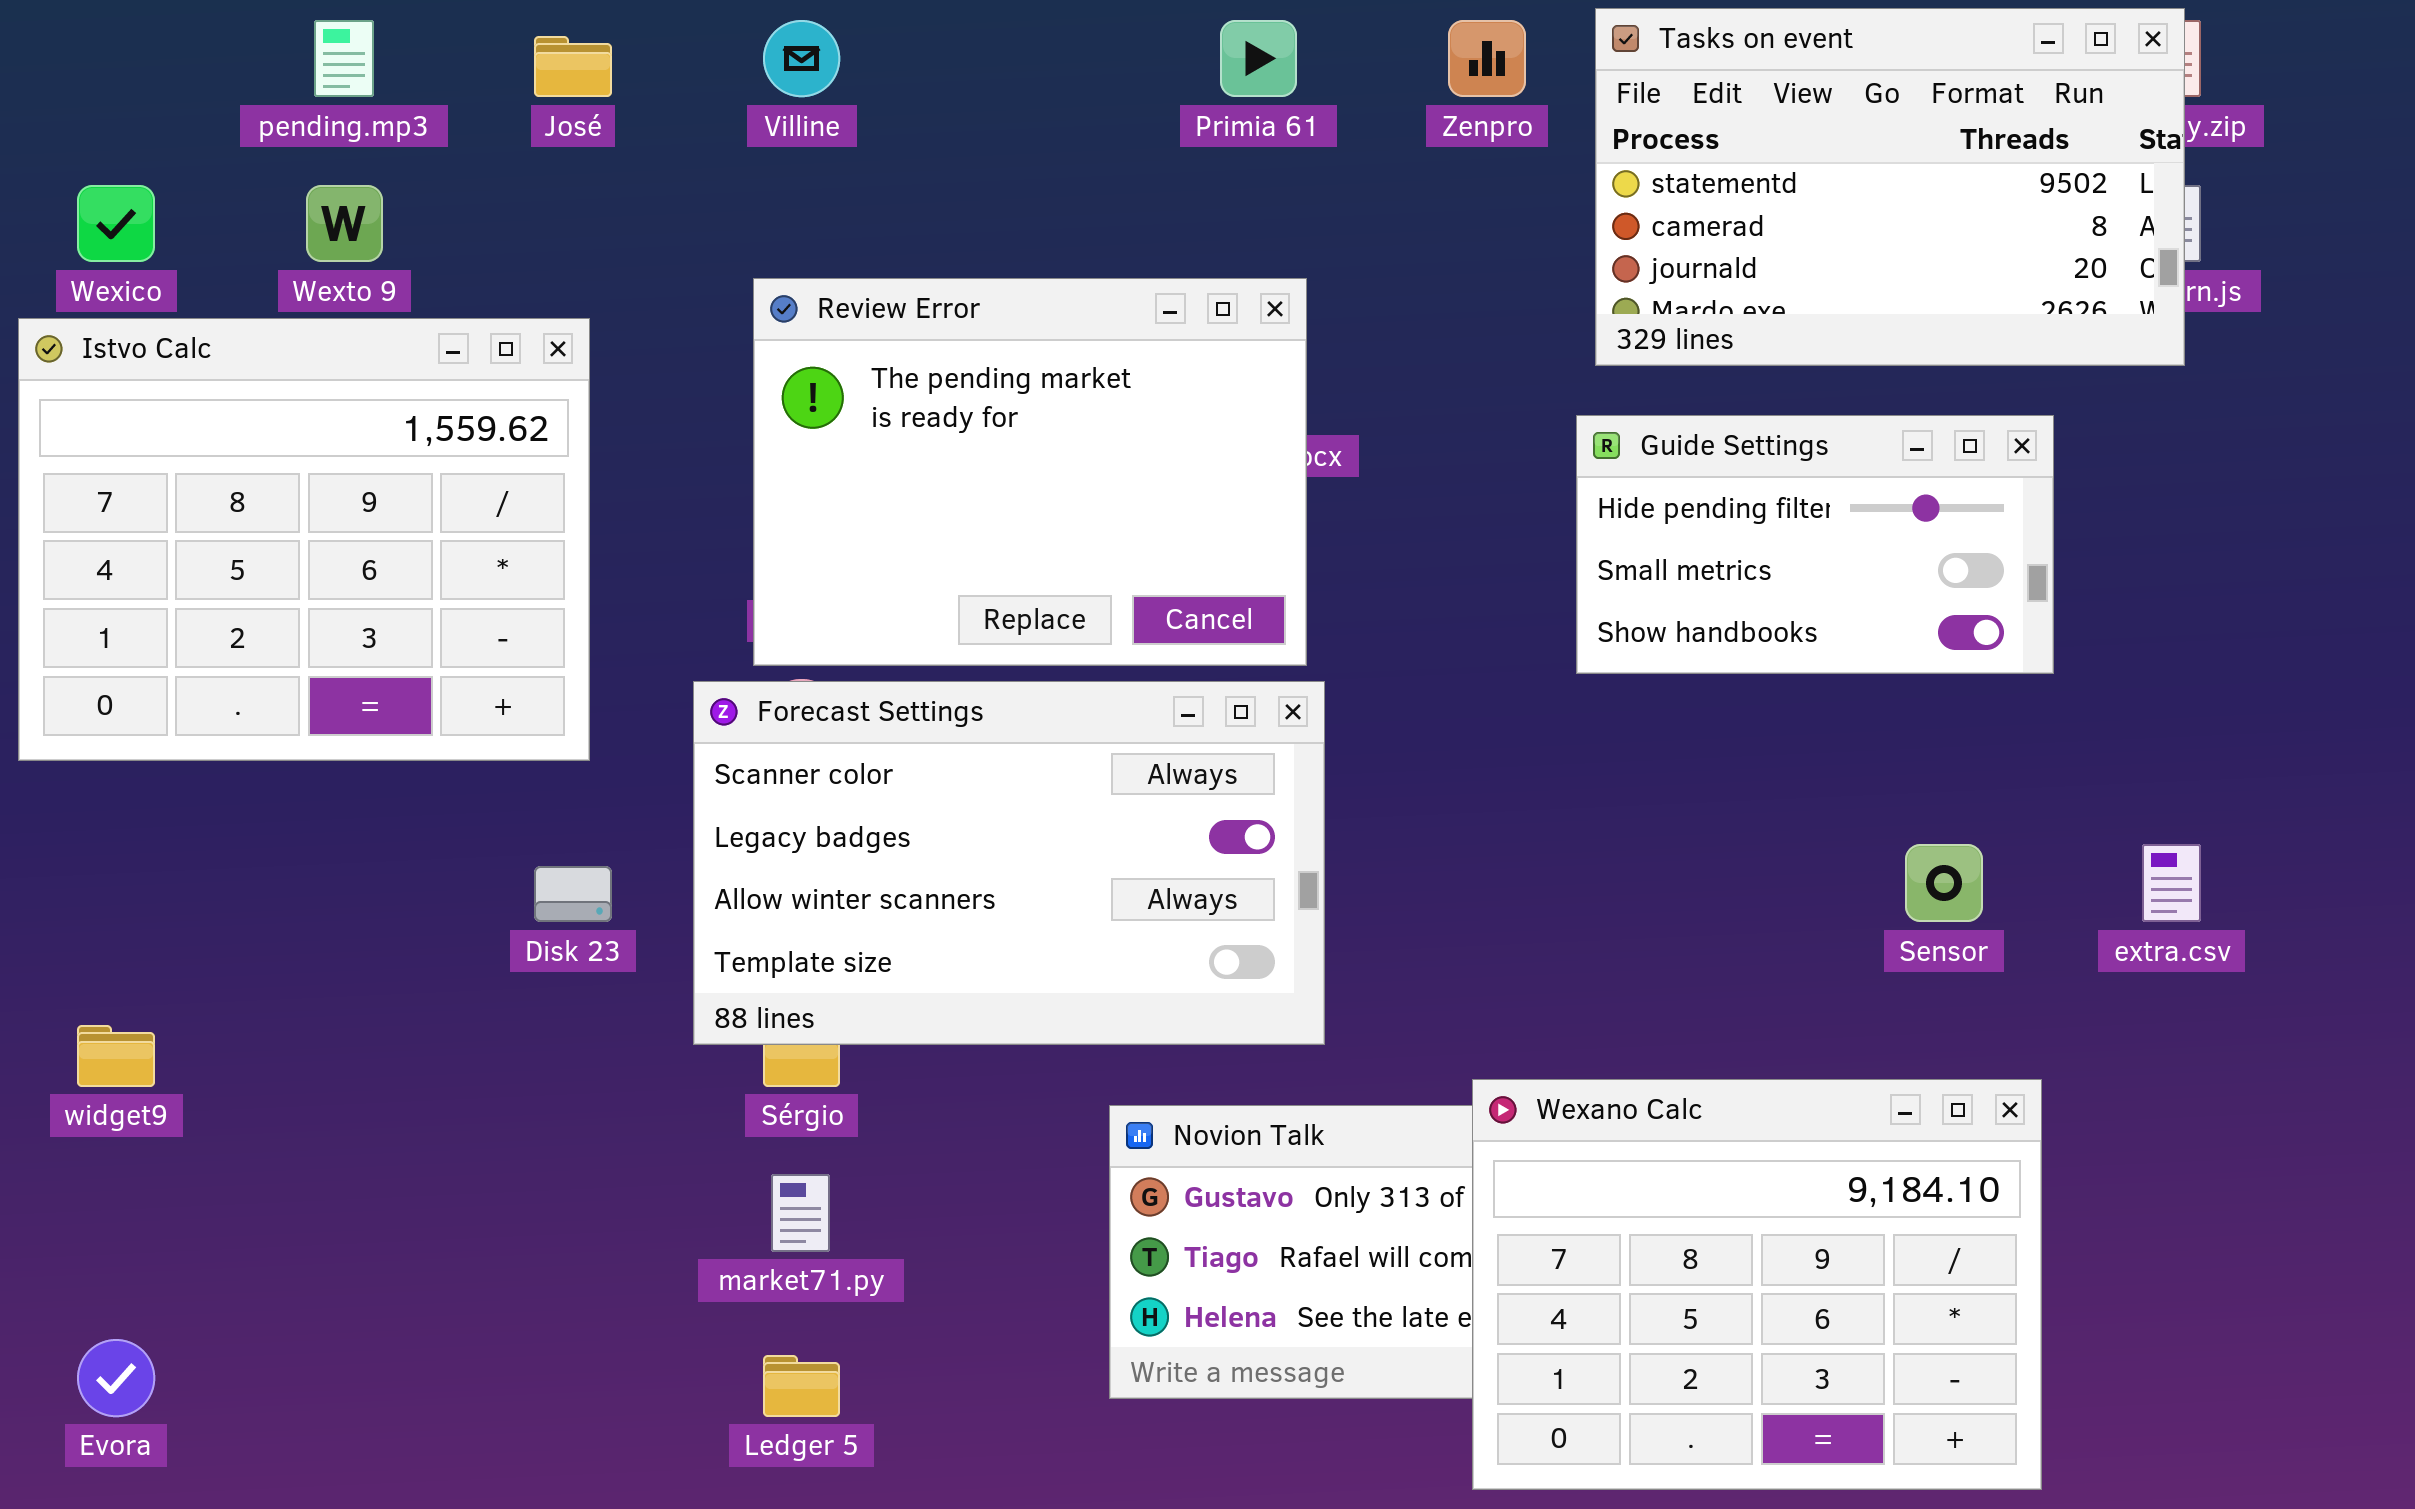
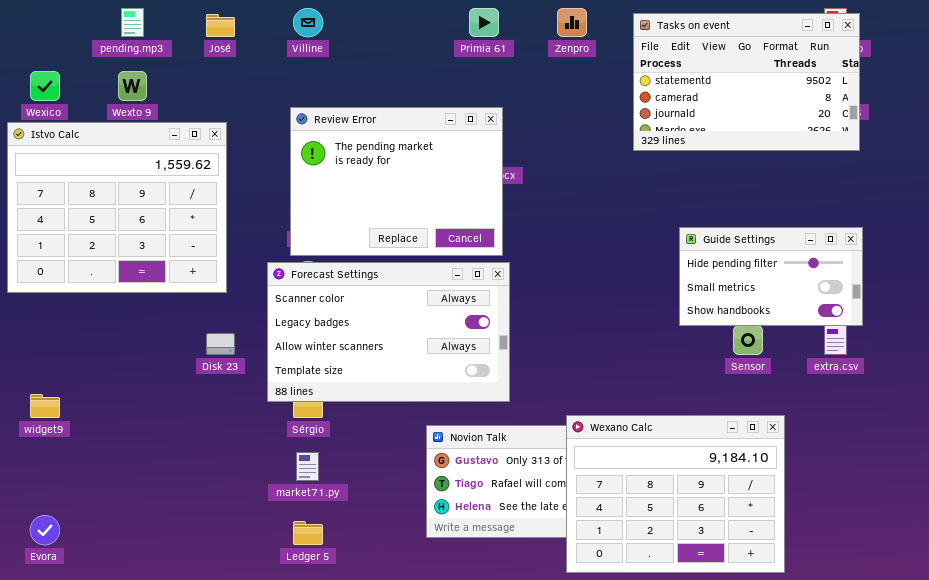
Tasks on event: [1595,8,2185,366] -> [633,13,860,151], moved
Guide Settings: [1576,415,2054,674] -> [679,227,863,326], moved

